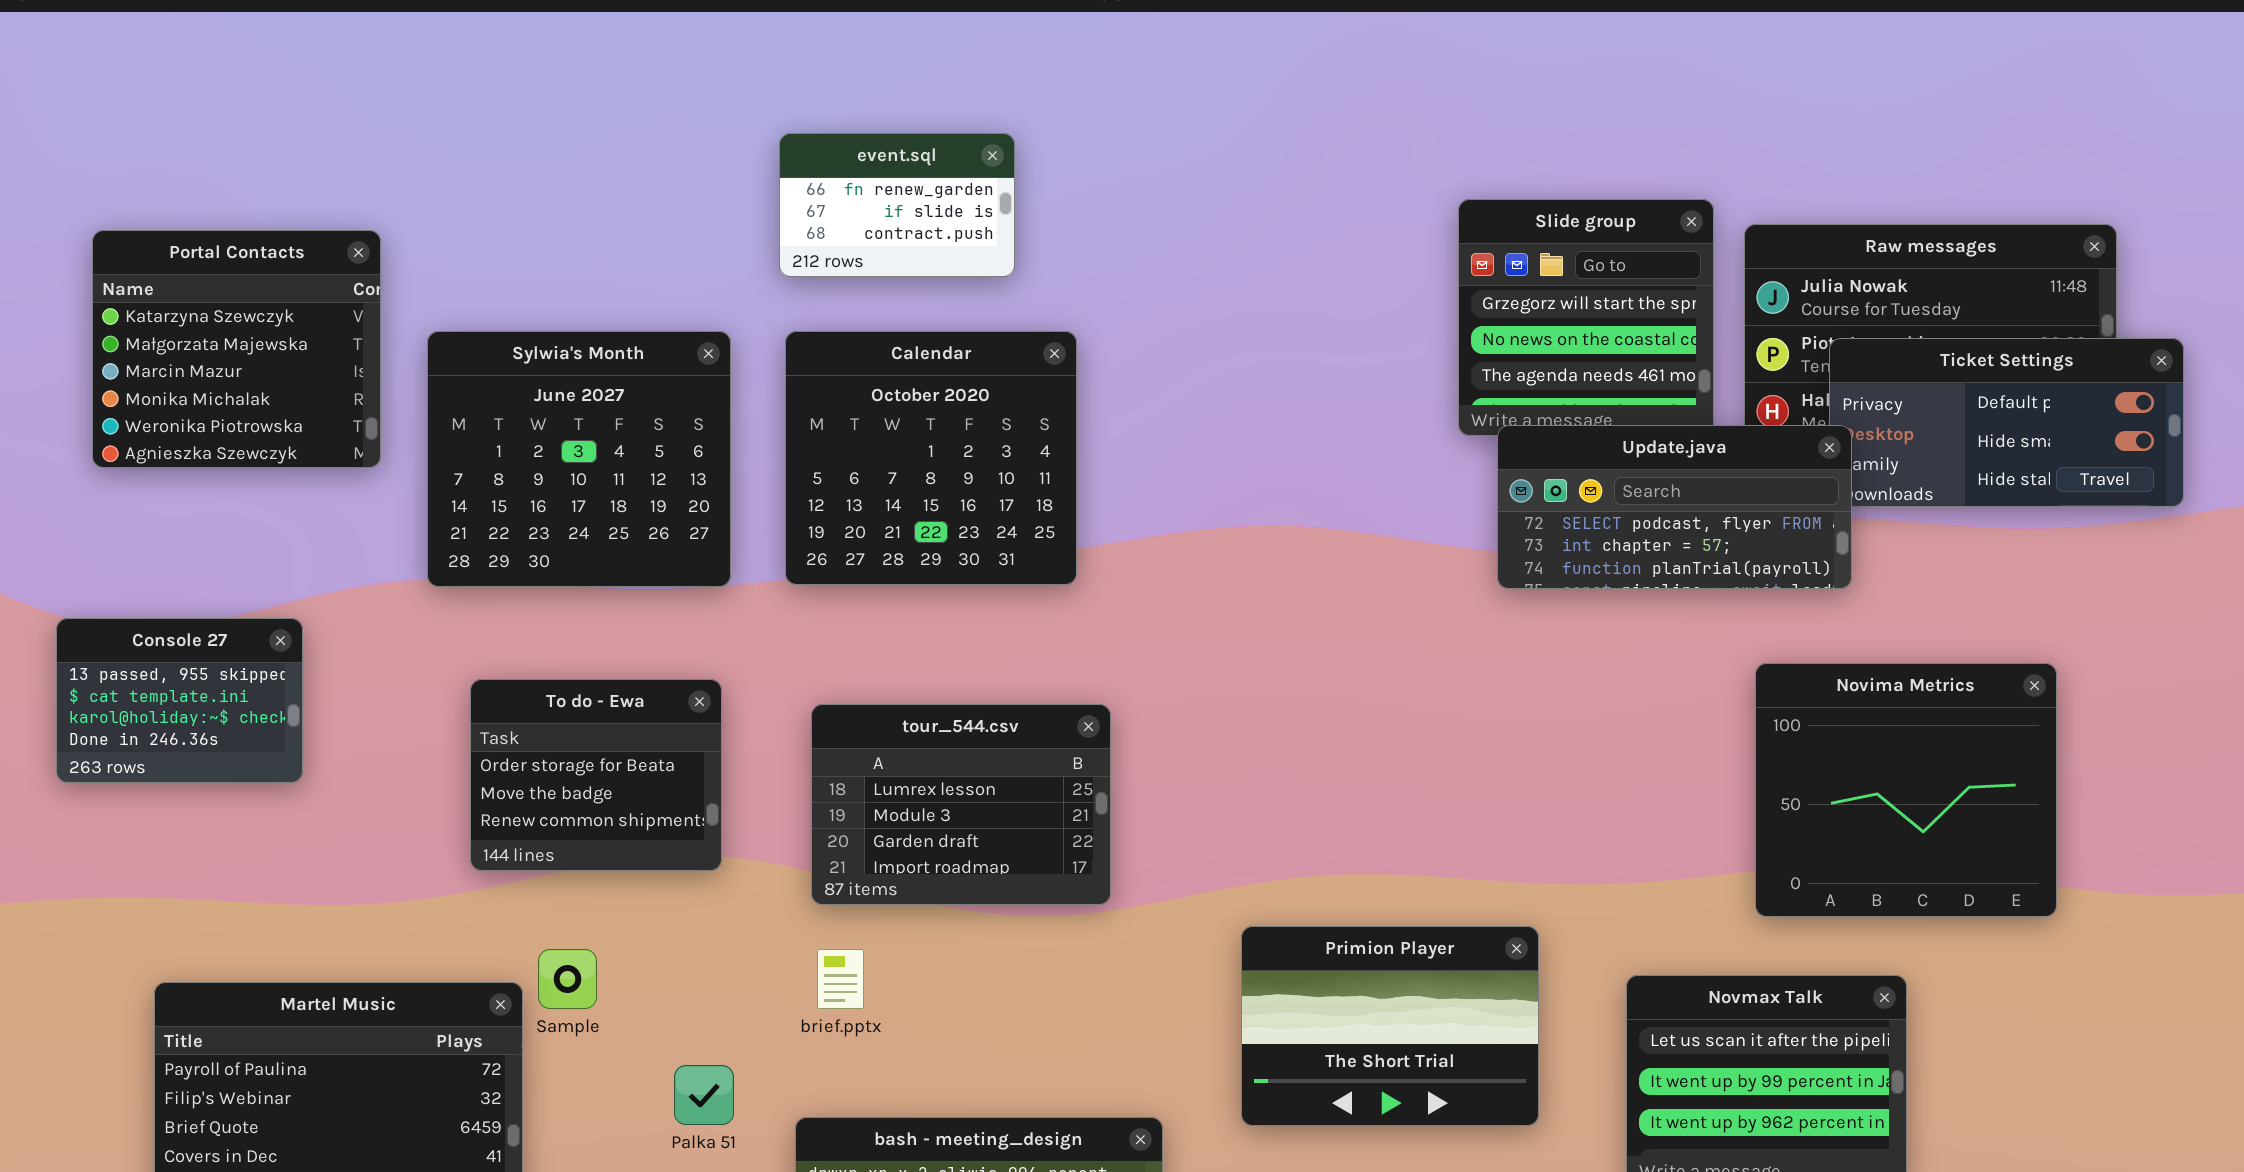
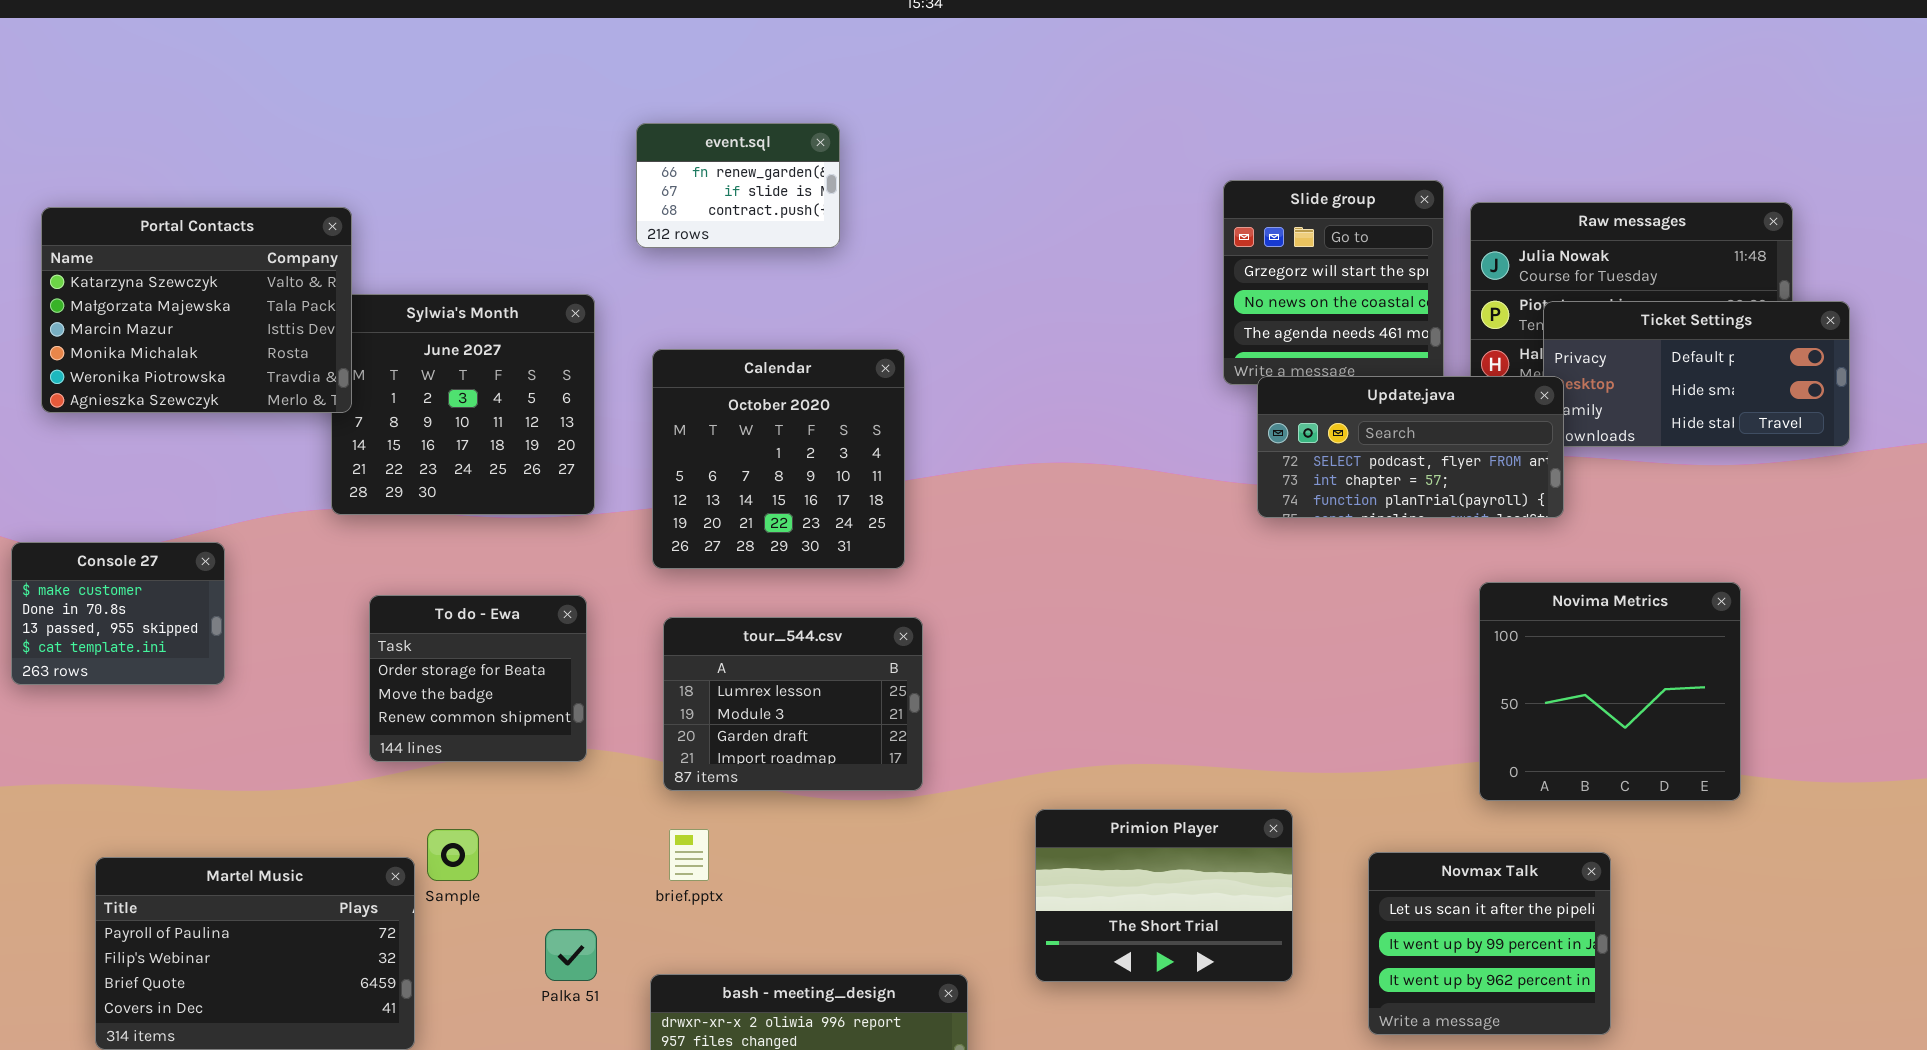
Portal Contacts: [92,230,381,468] -> [41,207,352,413], resized
Calendar: [785,331,1077,585] -> [652,349,905,569], moved
Console 27: [56,618,303,783] -> [11,542,225,685], scrolled up 2 rows

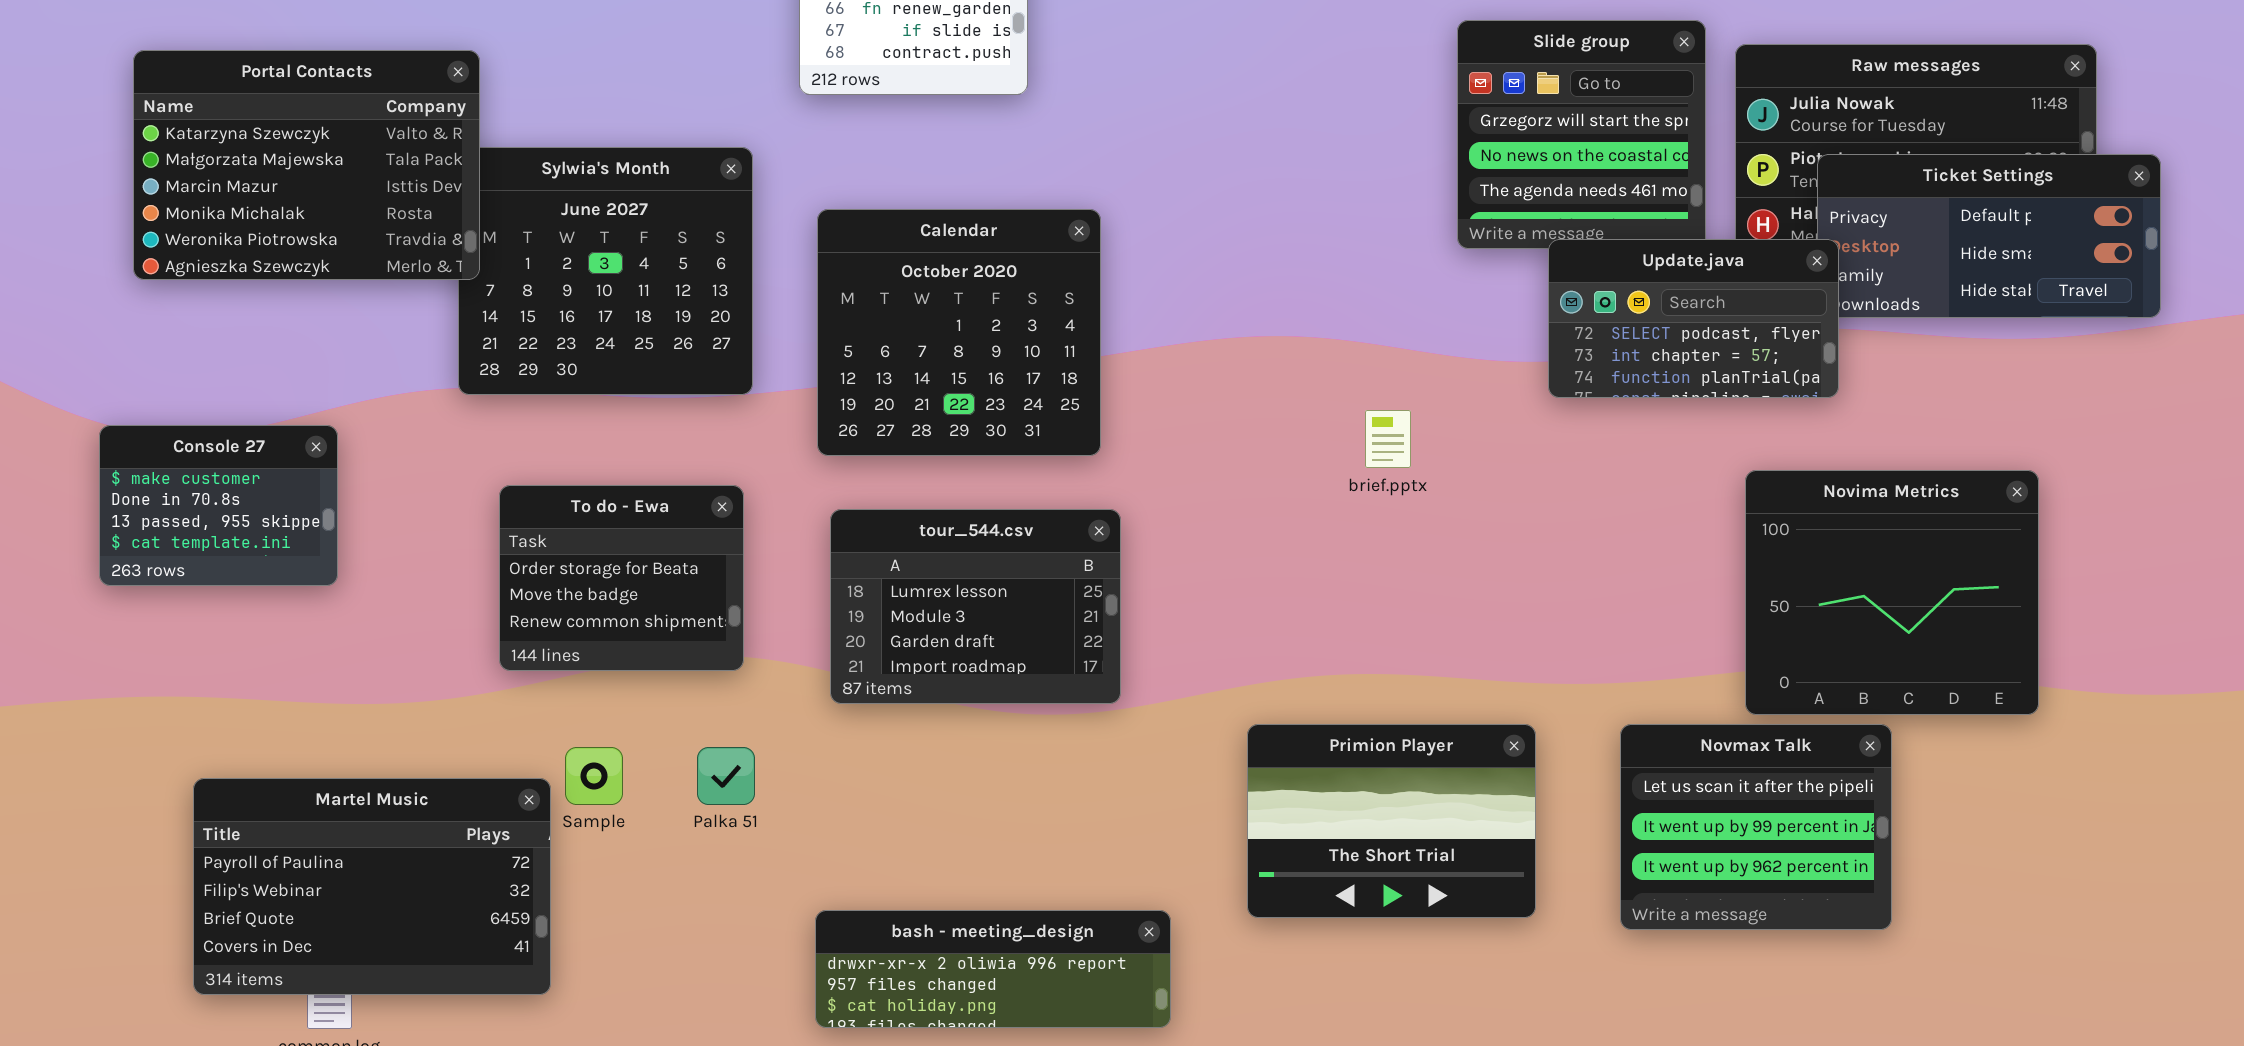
Update.java: [1257,376,1564,518] -> [1548,239,1839,398], resized
brief.pptx: [669,829,709,881] -> [1365,410,1411,468], moved
Novmax Talk: [1368,852,1611,1035] -> [1620,724,1892,930], moved
Palka 51: [545,929,597,981] -> [697,747,755,805], moved

